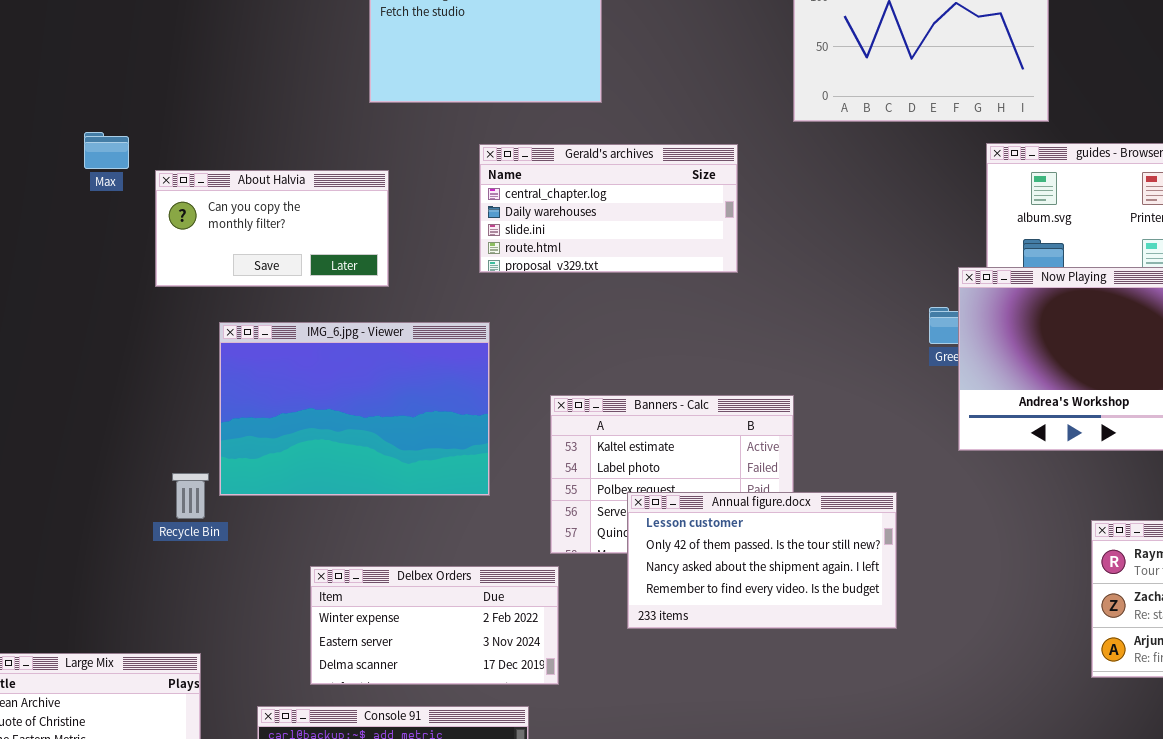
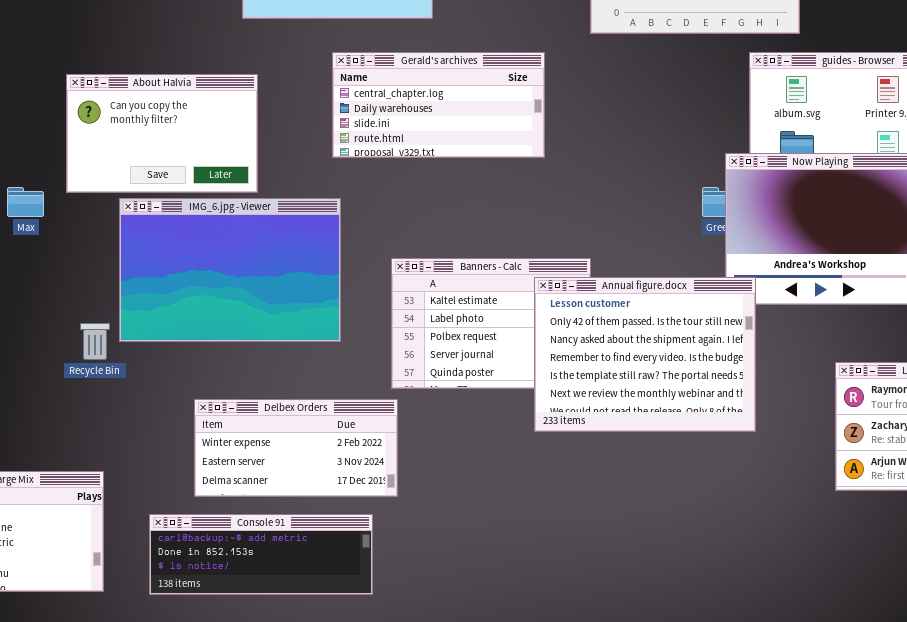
Max: [84,132,129,169] -> [7,187,44,217], moved
About Halvia: [155,170,389,287] -> [66,74,258,193], resized
Annual figure.docx: [627,492,897,629] -> [534,277,756,432], moved, resized

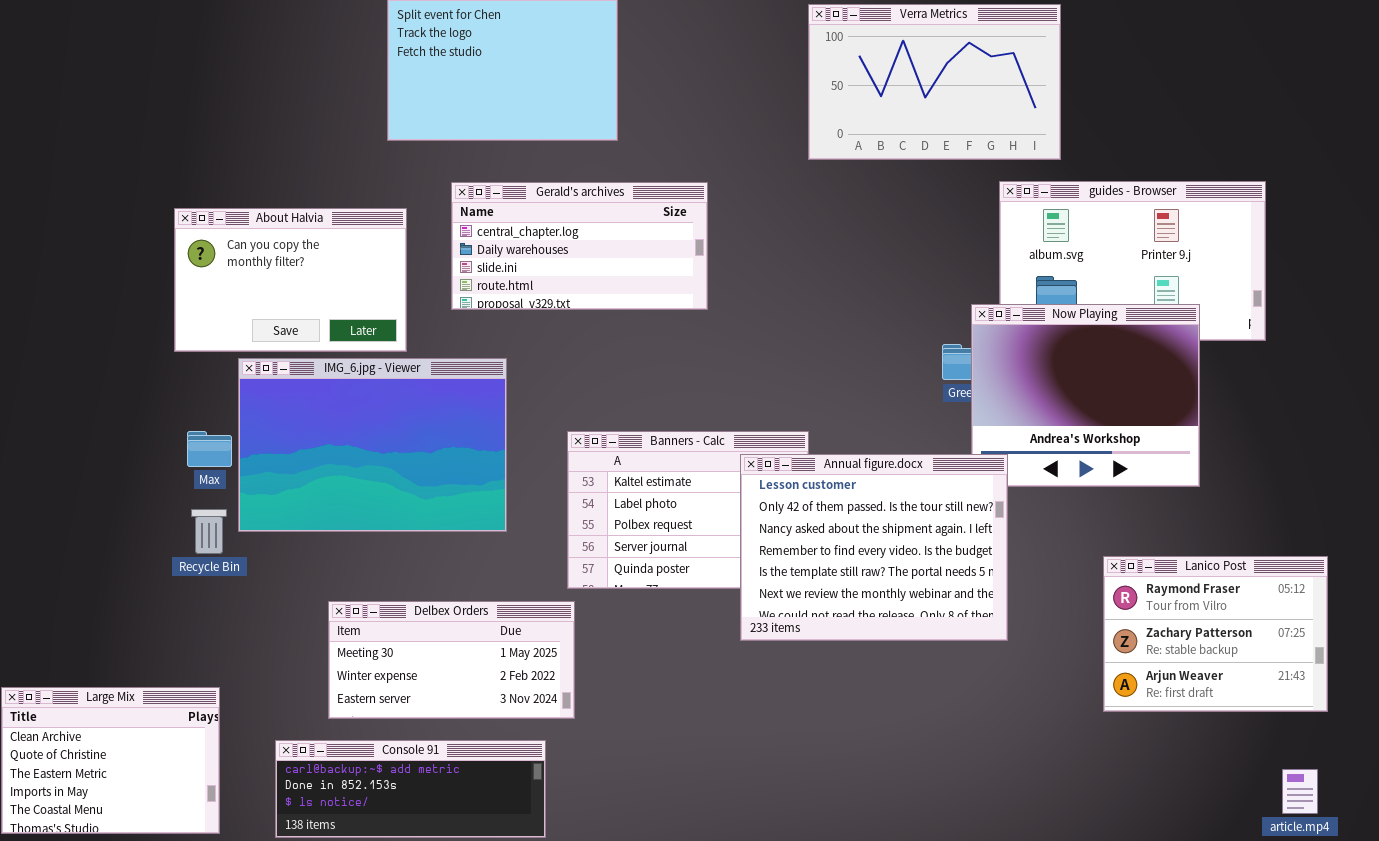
Gerald's archives: [332,52,545,158] -> [451,182,708,310], moved
Max: [7,187,44,217] -> [187,431,232,467], moved
Delbex Orders: [194,399,398,497] -> [328,601,575,719], scrolled up 1 row

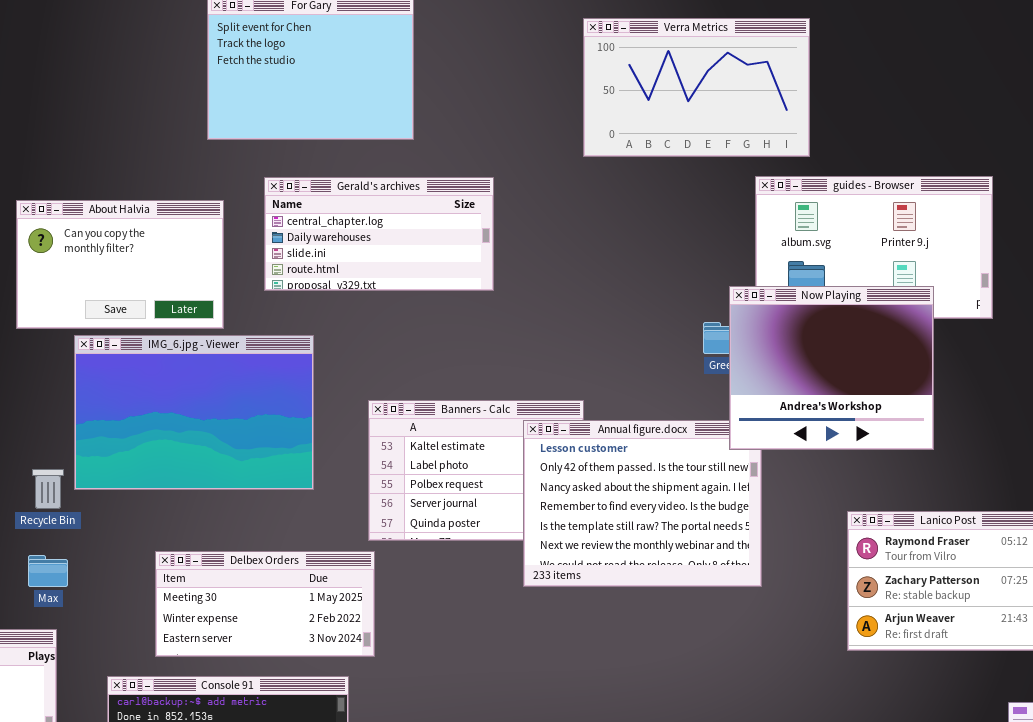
Now Playing: [971,304,1200,487] -> [729,286,934,450], raised
Max: [187,431,232,467] -> [28,555,68,587], moved

